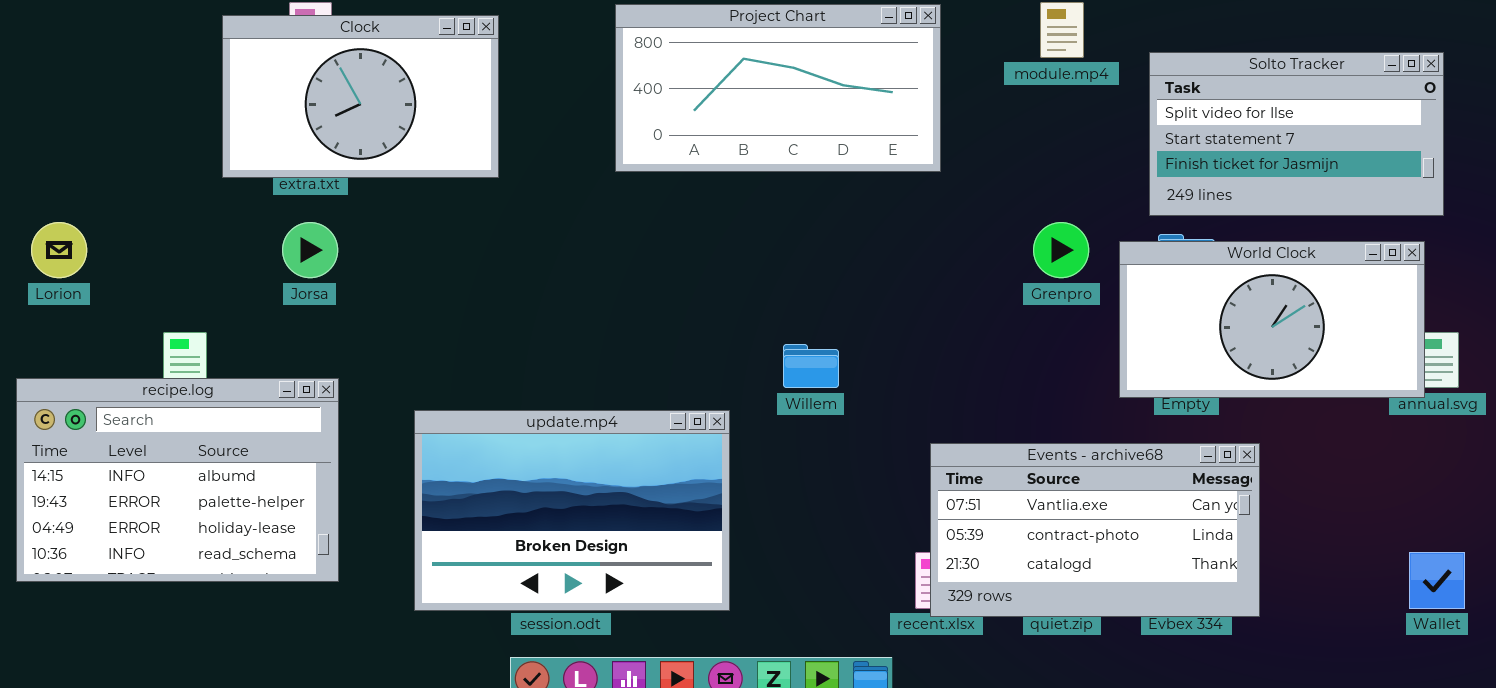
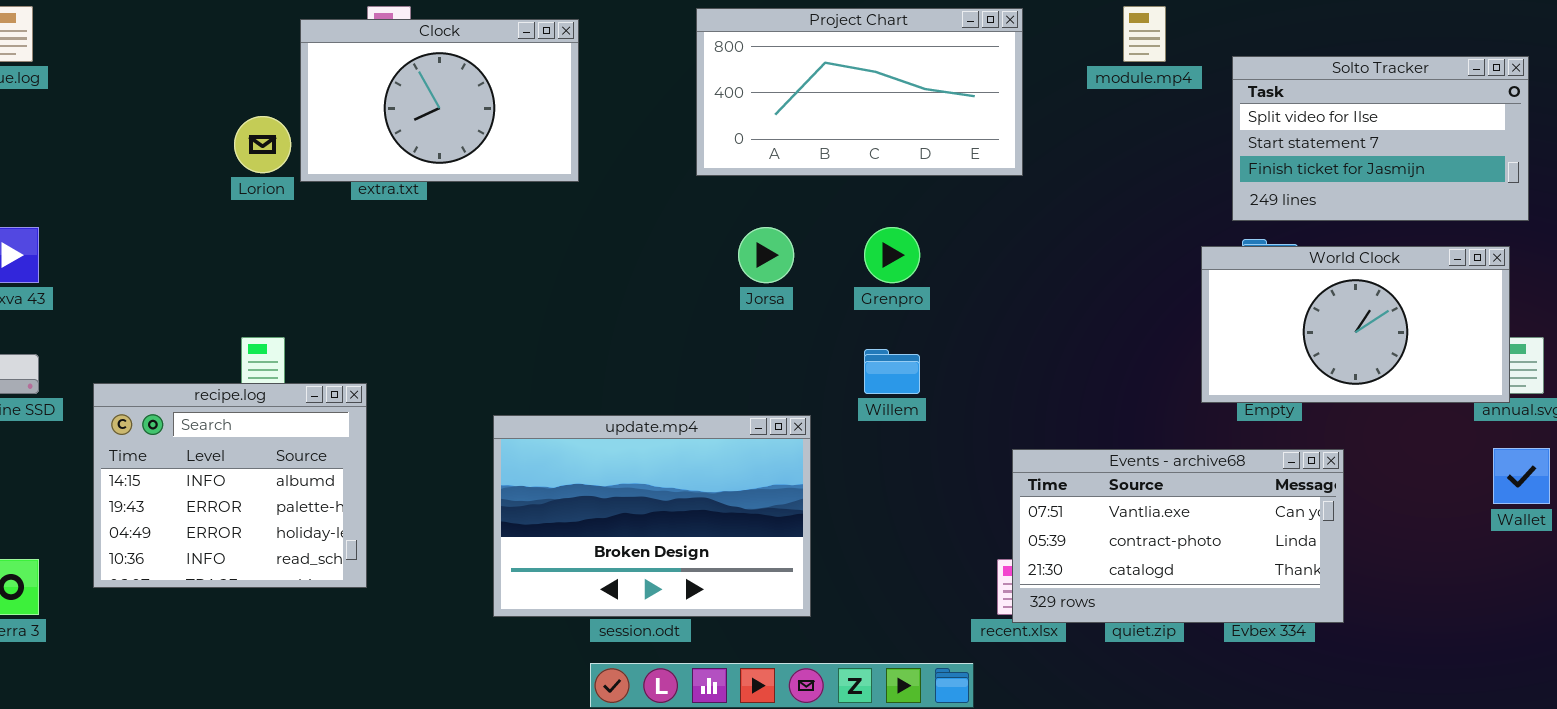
Lorion: [31,222,87,278] -> [234,116,291,173], moved
Jorsa: [282,222,338,278] -> [738,227,794,283], moved
Grenpro: [1033,222,1089,278] -> [864,227,920,283], moved
recipe.log: [16,378,339,582] -> [93,383,367,588], resized
Wallet: [1409,552,1465,609] -> [1493,448,1550,504], moved

